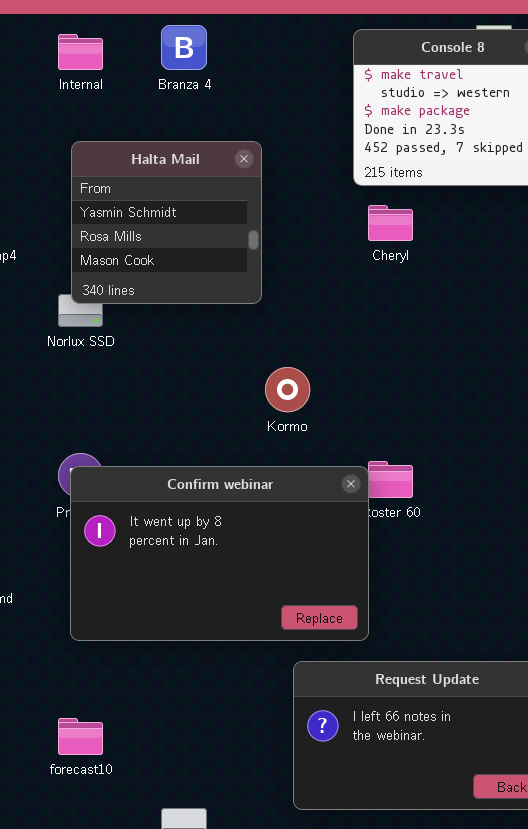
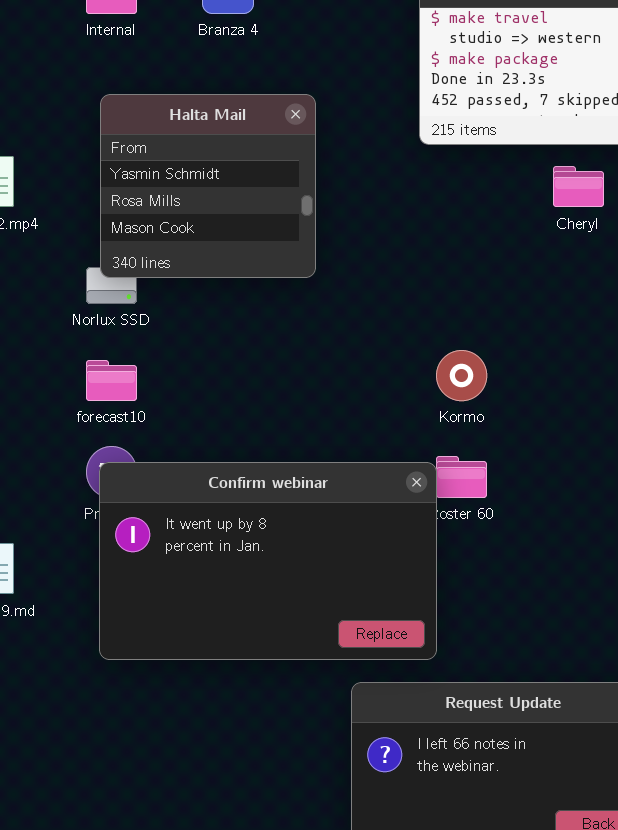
Cheryl: [368,205,413,241] -> [553,166,604,207], moved
Kormo: [265,367,310,412] -> [436,350,487,401], moved
forecast10: [58,718,103,755] -> [86,360,137,401], moved

